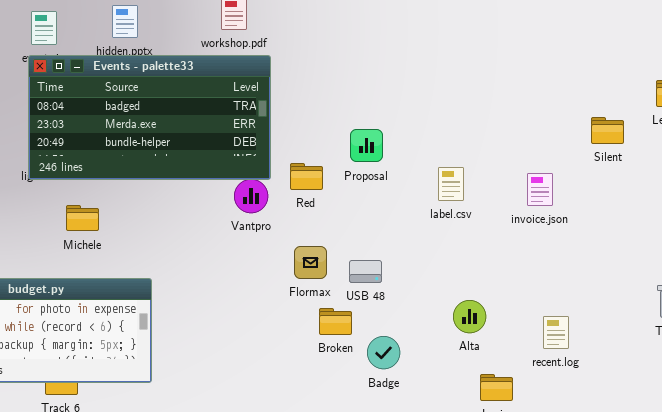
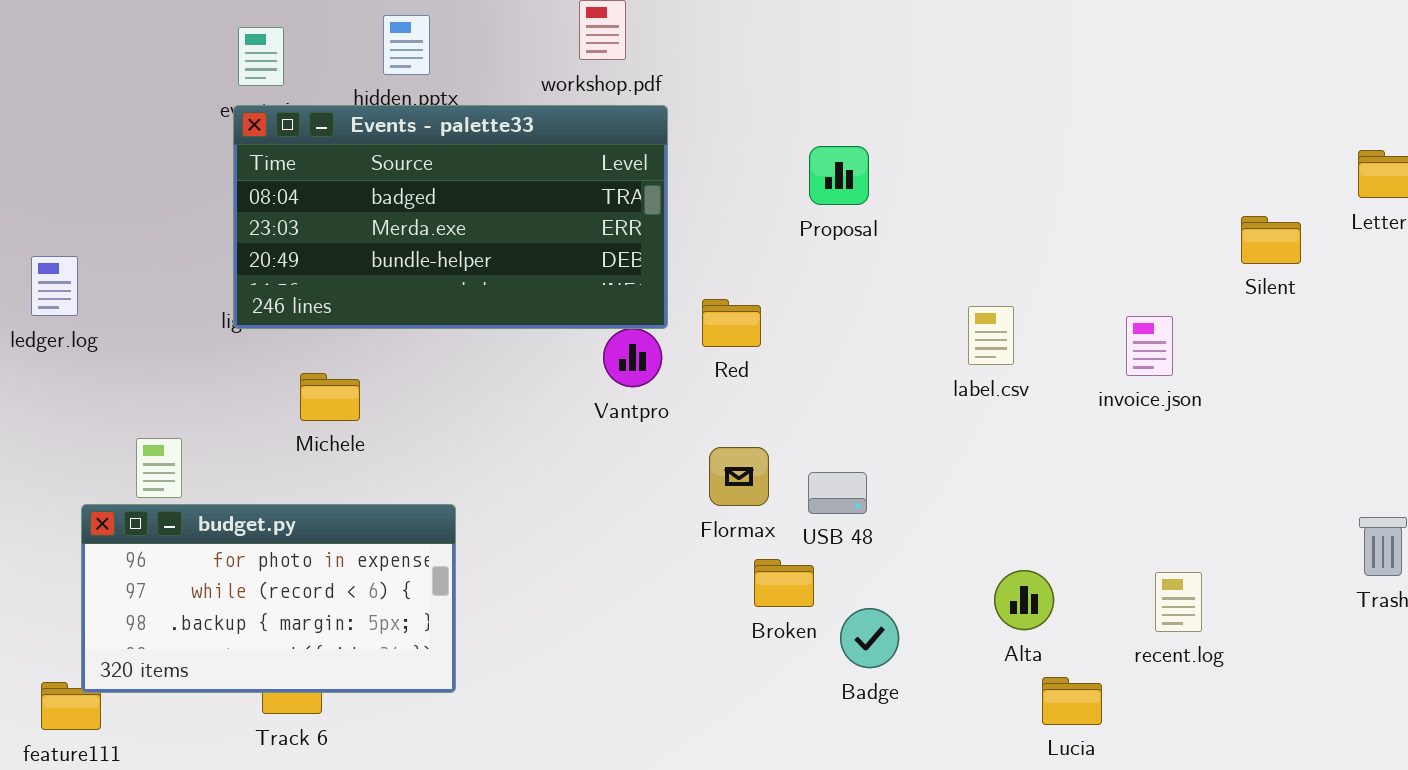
Proposal: [350,129,383,162] -> [809,146,869,205], moved
Alta: [453,300,486,333] -> [994,570,1054,630], moved

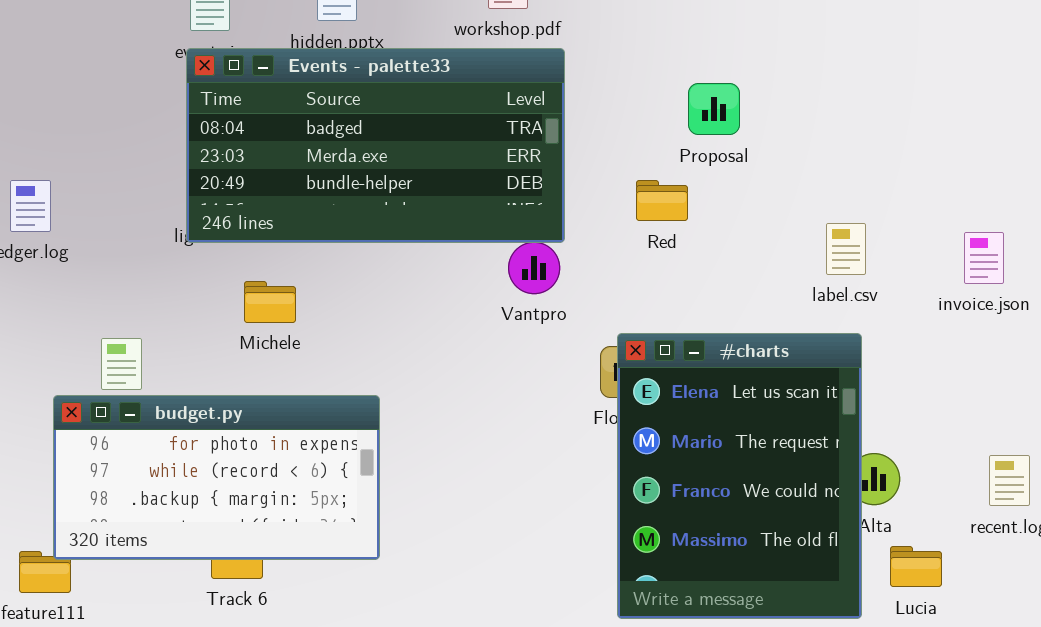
Red: [702,299,761,347] -> [636,180,688,221], moved
#charts: none -> [617,333,862,619], opened

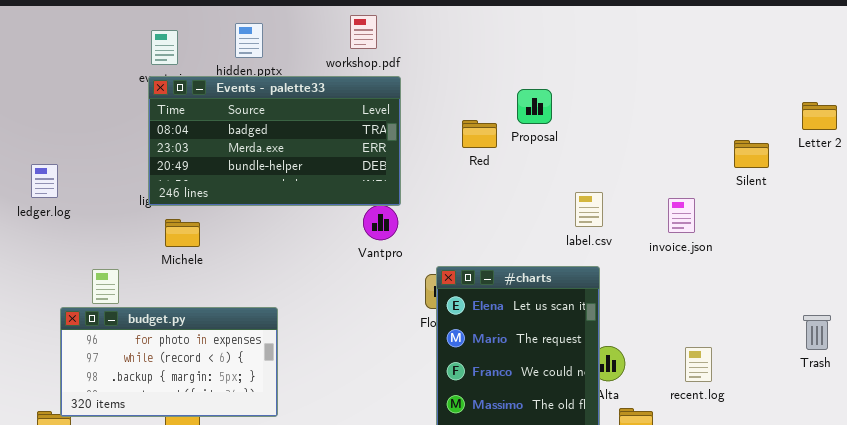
Proposal: [688,83,740,135] -> [517,89,552,124], moved
Red: [636,180,688,221] -> [462,120,497,148], moved
Michele: [244,281,296,323] -> [165,219,200,247], moved

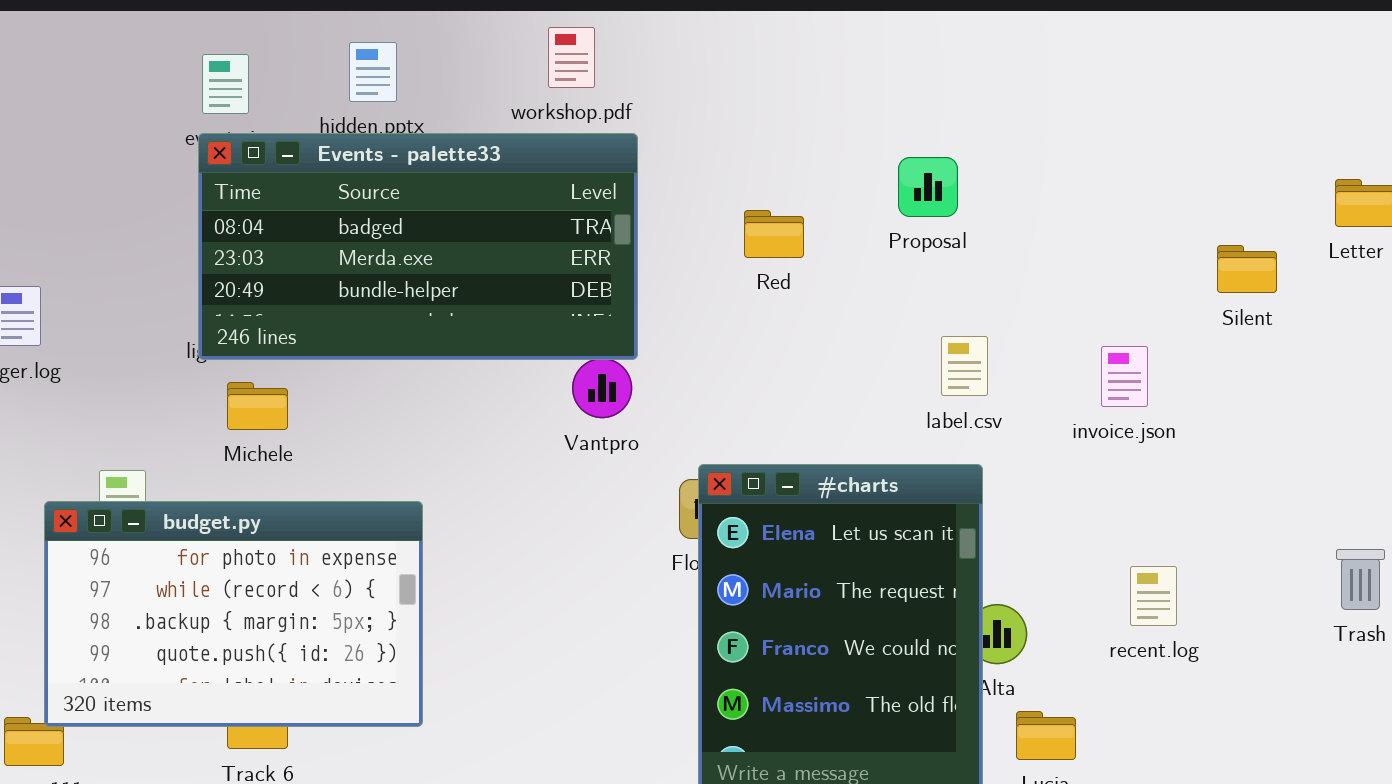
Proposal: [517,89,552,124] -> [898,157,958,217], moved
budget.py: [60,307,278,417] -> [44,501,423,727], resized
recent.log: [685,347,712,382] -> [1130,566,1177,626], moved

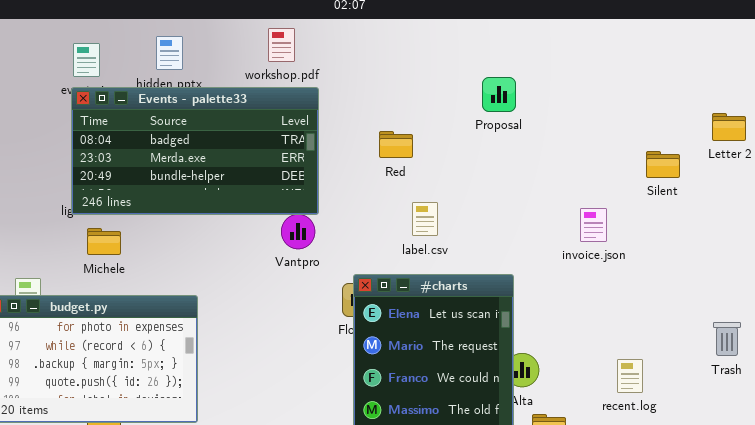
Proposal: [898,157,958,217] -> [482,77,516,112], moved
label.csv: [941,336,988,396] -> [412,202,438,236], moved
recent.log: [1130,566,1177,626] -> [617,359,643,393], moved

